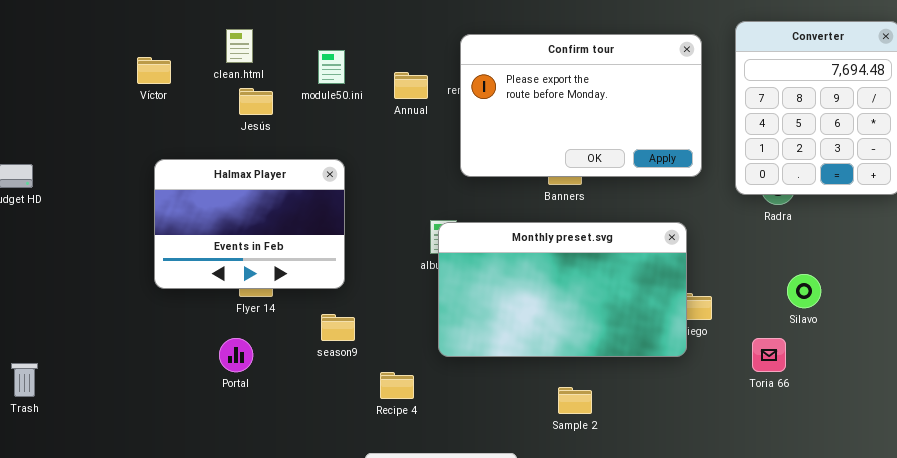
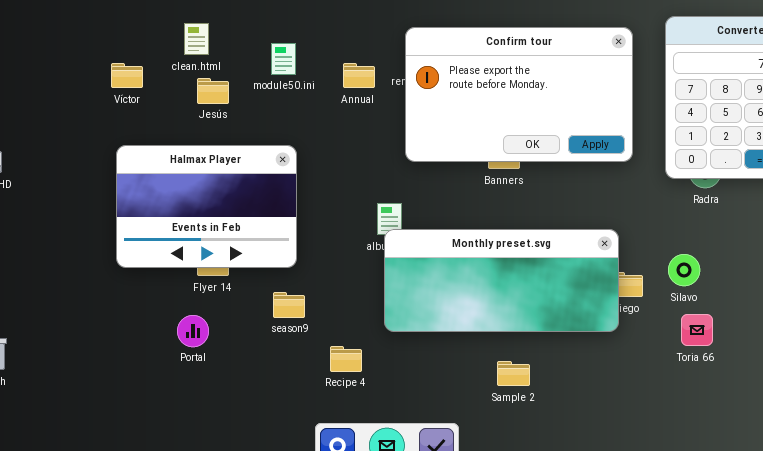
Víctor: [137,57,171,84] -> [111,63,143,88], moved
Monthly preset.svg: [438,222,687,357] -> [384,229,619,332], resized
Silavo: [787,274,821,308] -> [668,254,700,286], moved

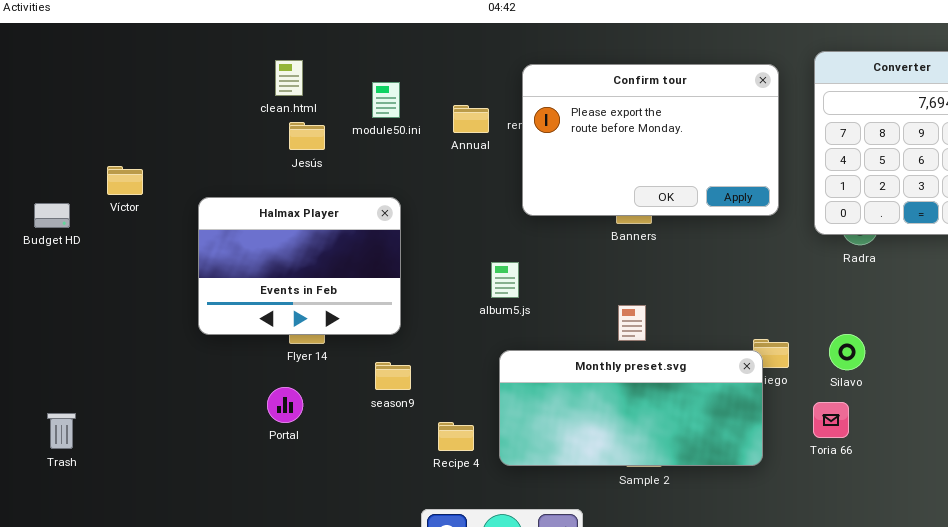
Víctor: [111,63,143,88] -> [107,166,143,195], moved
Monthly preset.svg: [384,229,619,332] -> [499,350,763,466], moved
Silavo: [668,254,700,286] -> [829,334,865,370], moved
Toria 66: [681,314,713,346] -> [813,402,849,438], moved

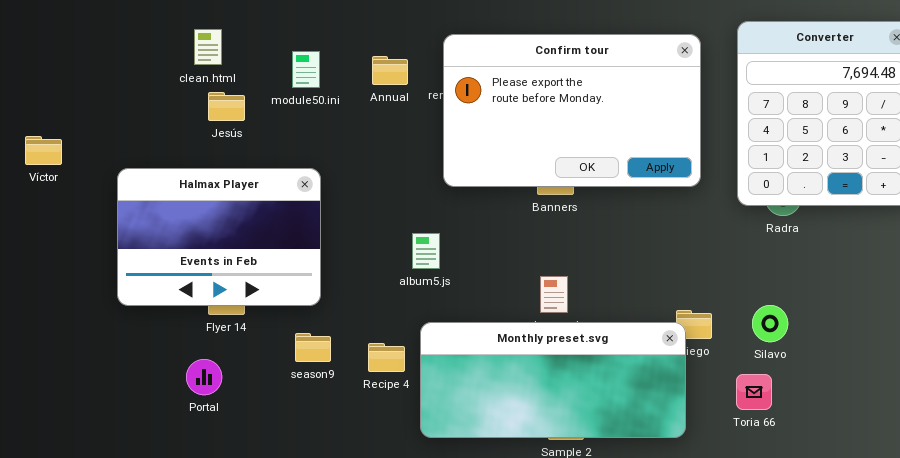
Annual: [453,105,489,133] -> [372,56,408,85], moved
Recipe 4: [438,422,474,451] -> [368,343,405,372], moved

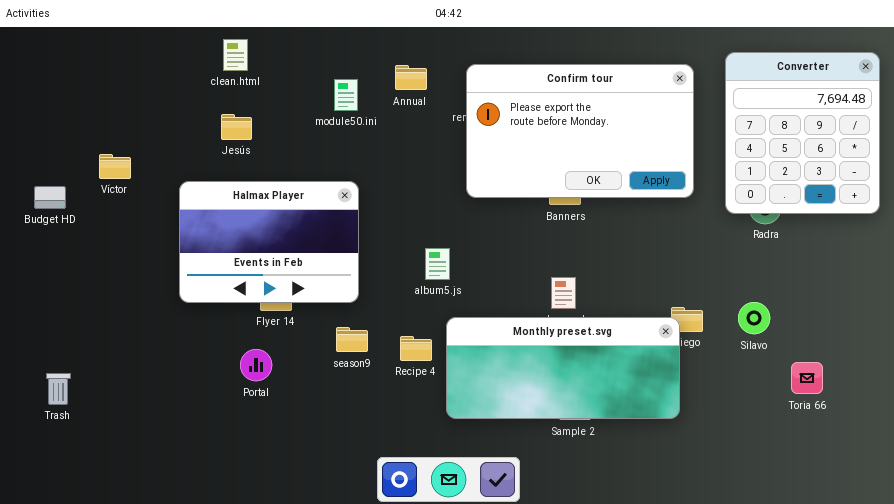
clean.html: [194,29,222,65] -> [223,39,248,71], moved
Annual: [372,56,408,85] -> [395,65,427,90], moved
Jesús: [208,92,245,121] -> [221,114,252,140], moved
album5.js: [412,233,440,269] -> [425,248,450,280], moved
Toria 66: [736,374,772,410] -> [791,362,823,394], moved

